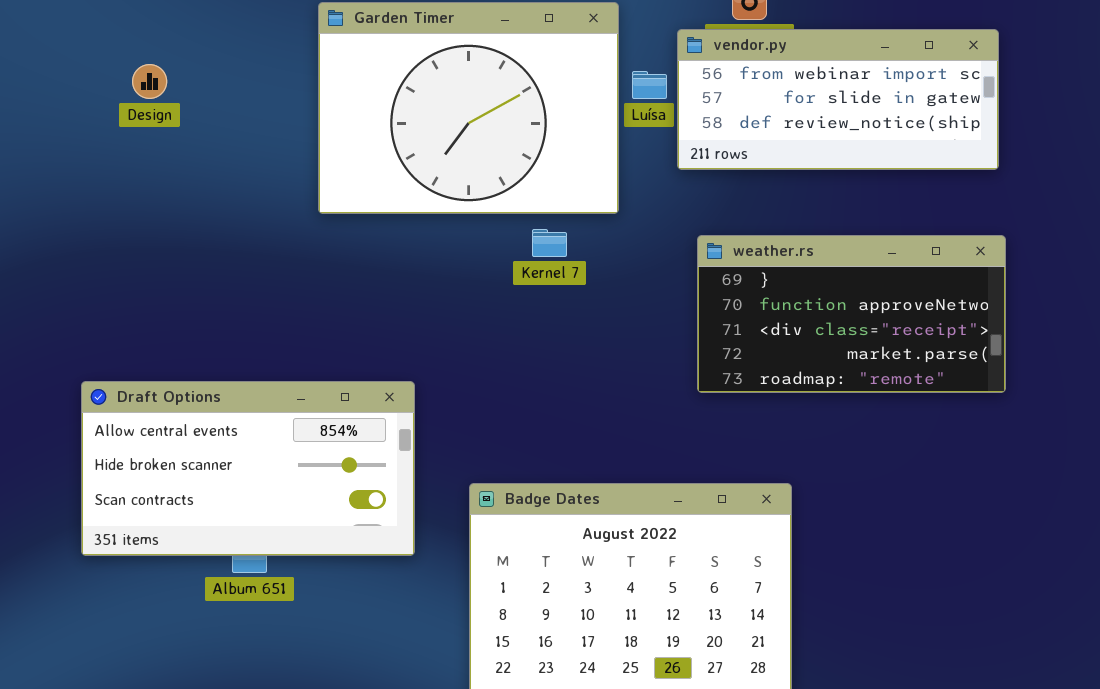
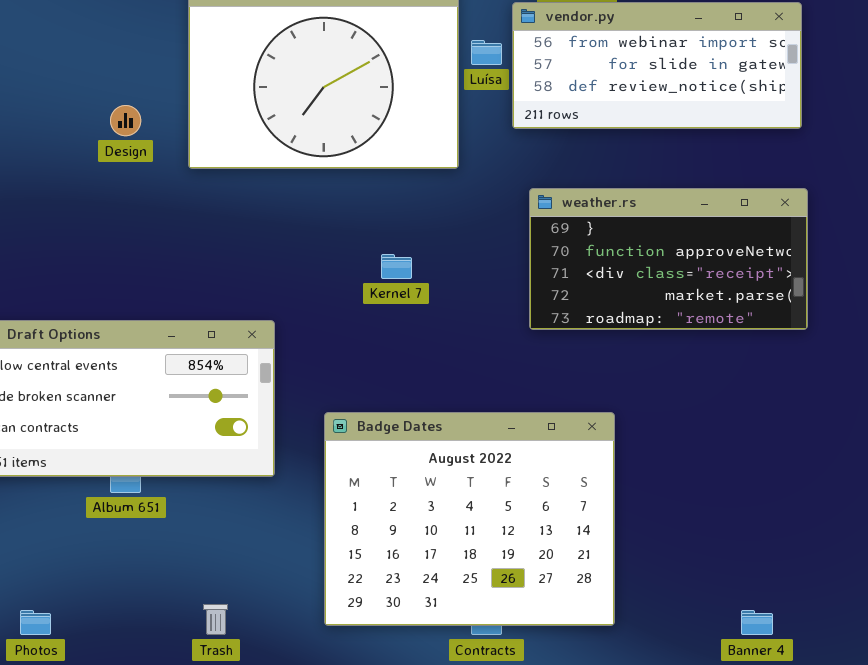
Design: [132,64,167,99] -> [110,105,141,136], moved
Kernel 7: [532,229,567,257] -> [381,254,412,279], moved

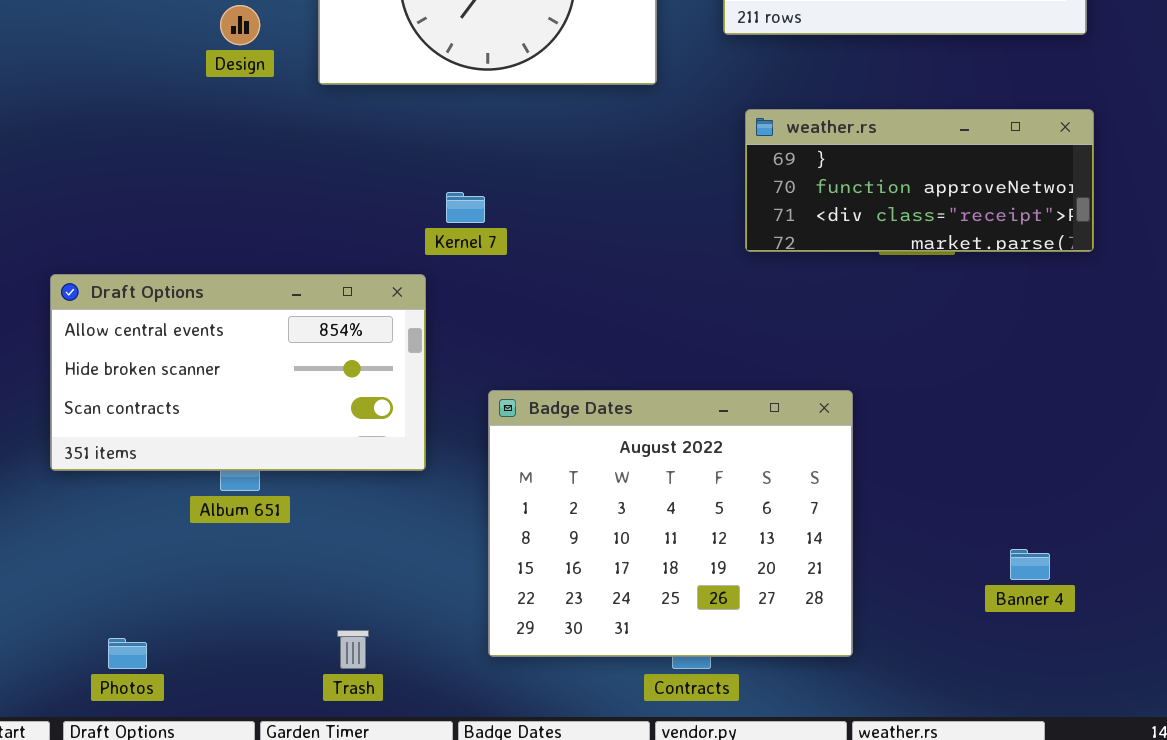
weather.rs: [529,188,808,330] -> [745,109,1094,252], resized
Kernel 7: [381,254,412,279] -> [446,192,485,223], moved
Banner 4: [741,610,773,635] -> [1010,549,1050,580], moved

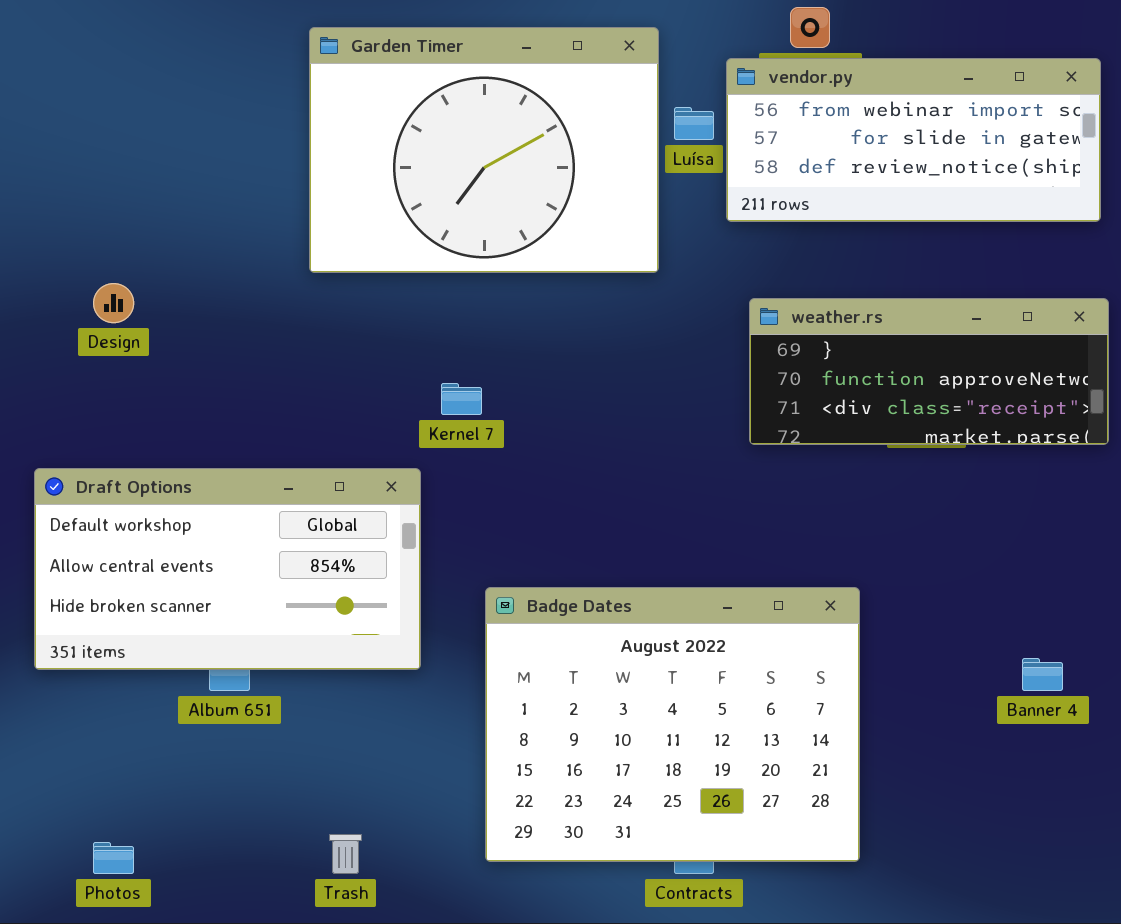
Design: [220,5,260,45] -> [93,283,134,323], moved
Draft Options: [50,274,426,471] -> [34,468,421,670], scrolled up 1 row
Banner 4: [1010,549,1050,580] -> [1022,658,1063,691], moved

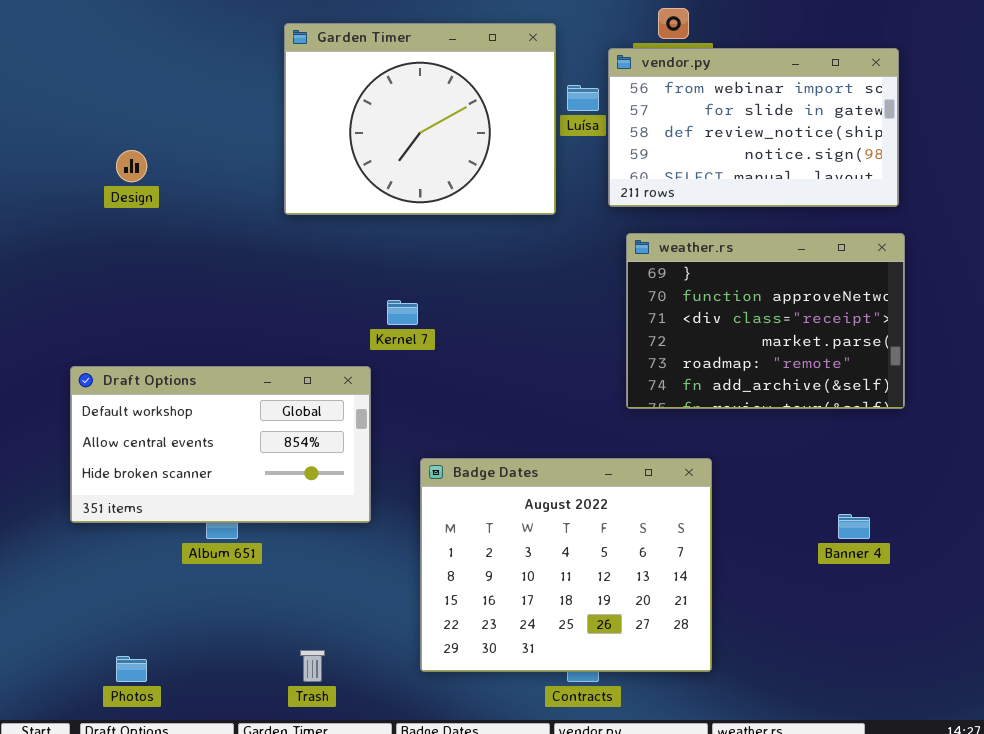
vendor.py: [726,58,1101,222] -> [608,48,899,207], resized
Design: [93,283,134,323] -> [116,150,147,182], moved
weather.rs: [749,298,1109,445] -> [626,233,905,409], resized

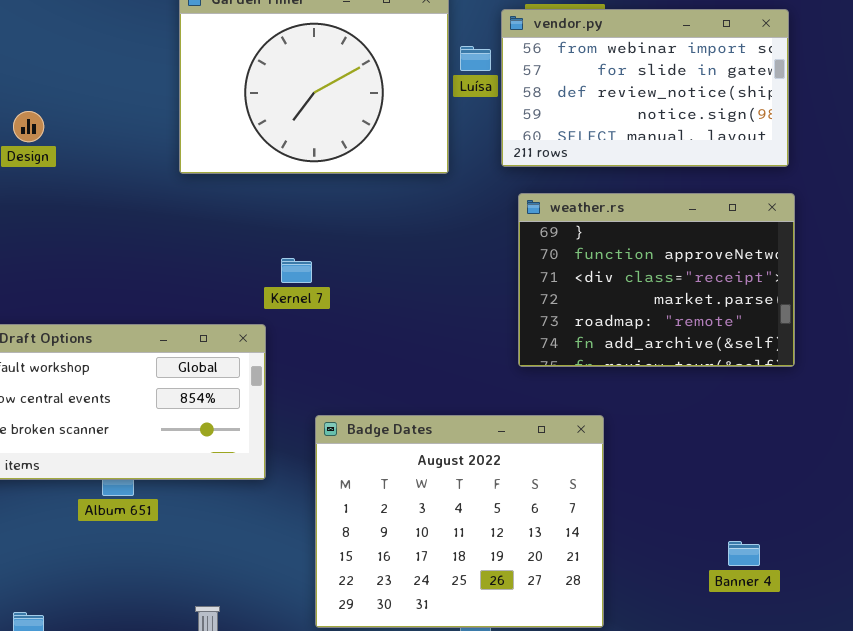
Banner 4: [838,514,870,539] -> [728,541,760,566], moved

